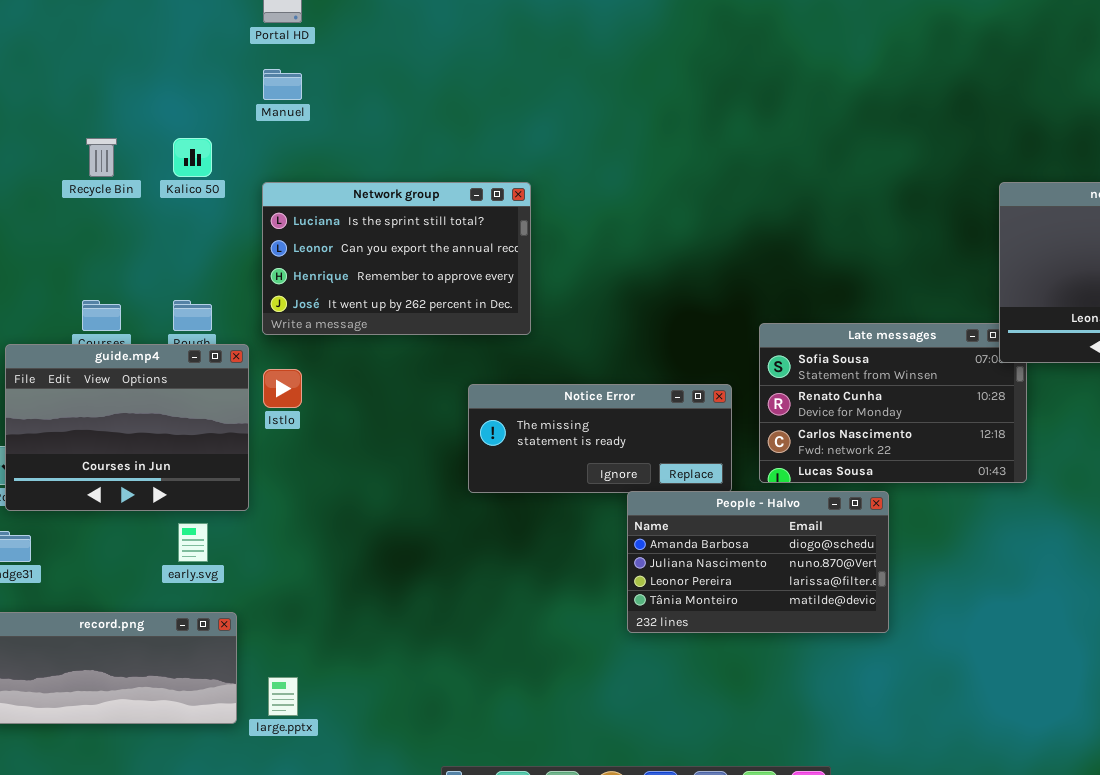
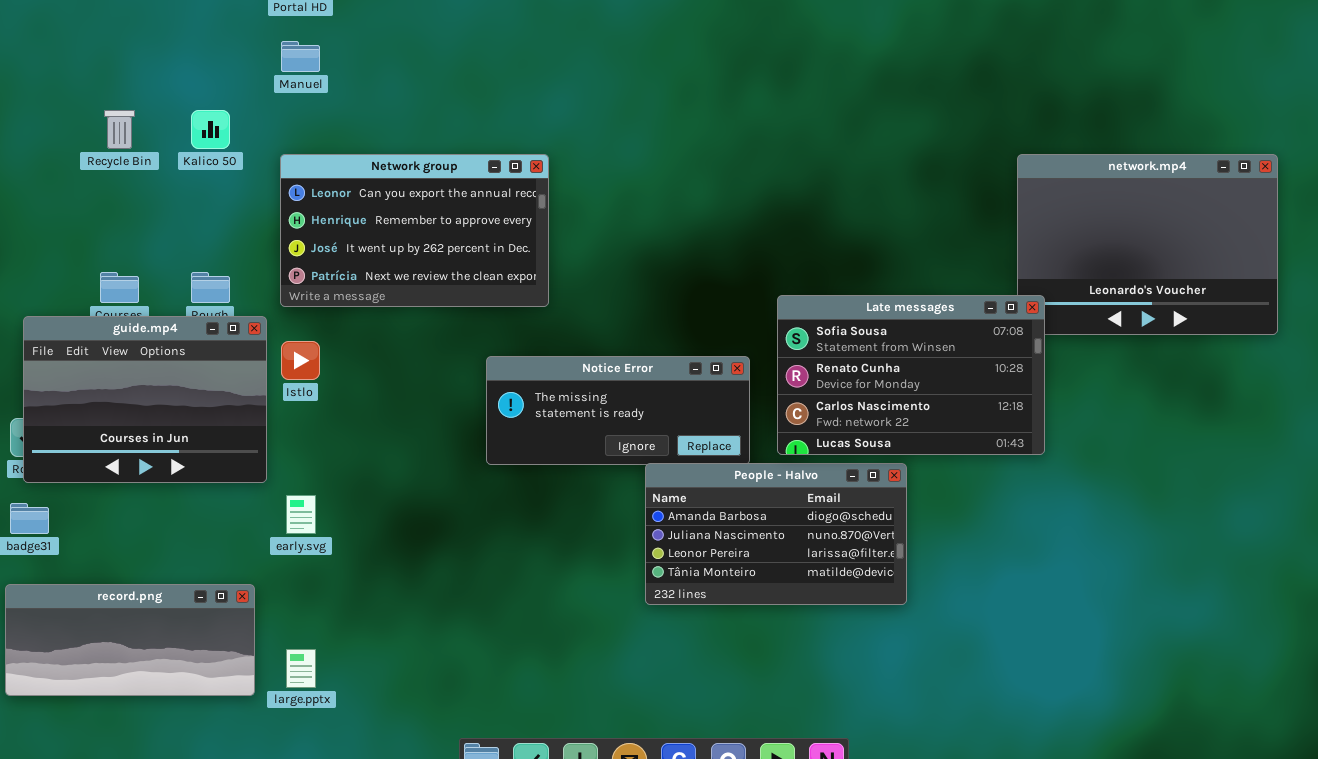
Network group: [262,182,531,335] -> [280,154,549,307], scrolled down 1 row
Late messages: [759,323,1027,483] -> [777,295,1045,455], raised
early.svg: [178,523,208,562] -> [286,495,316,534], moved

